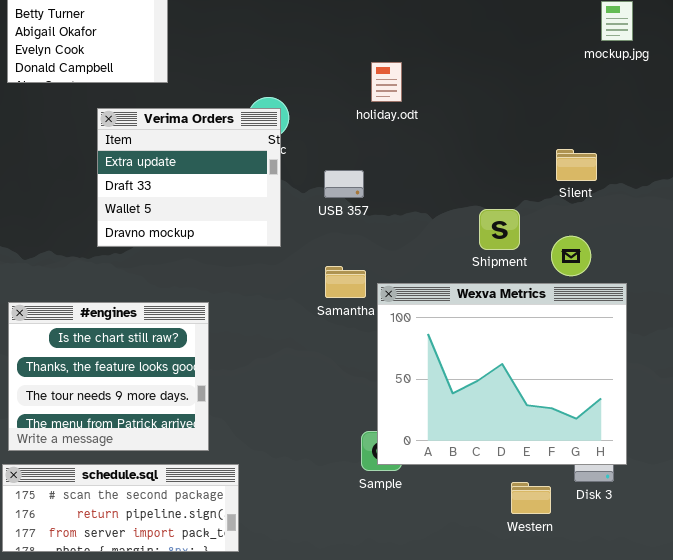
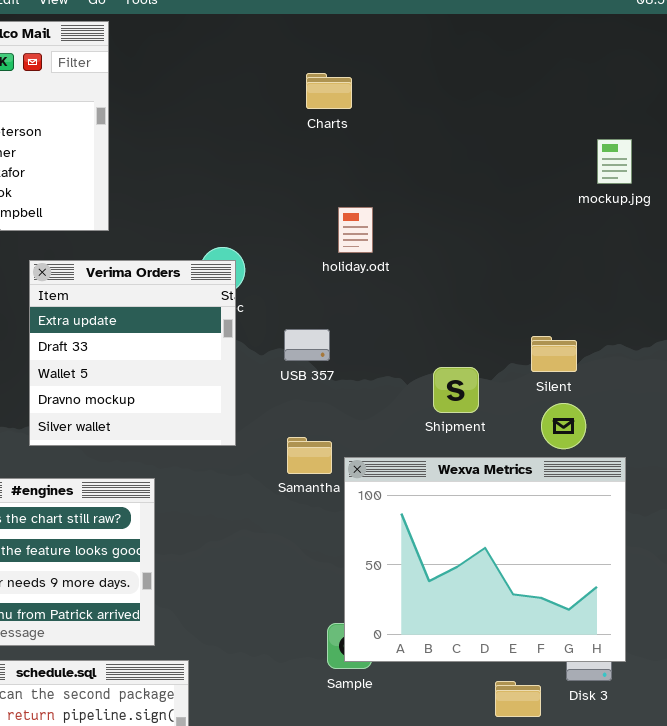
Verima Orders: [97,108,281,247] -> [29,260,236,446], resized
Silent: [556,149,597,181] -> [531,336,577,372], moved
Shipment: [479,209,520,250] -> [433,367,479,413], moved

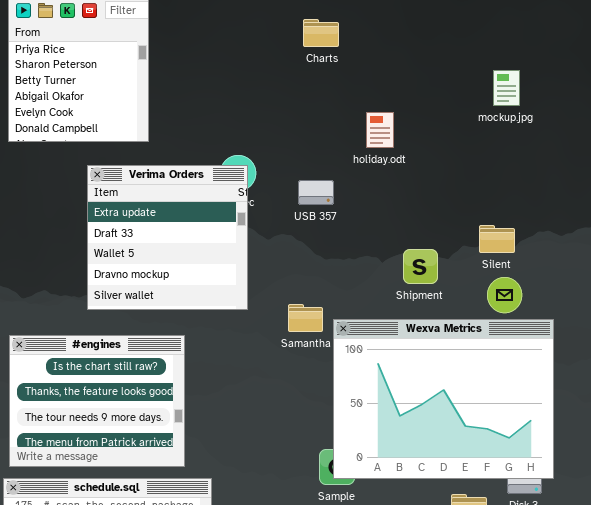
mockup.jpg: [597,139,632,184] -> [493,70,520,106], moved
holiday.odt: [338,207,373,253] -> [366,112,394,148], moved
USB 357: [284,329,330,361] -> [298,180,334,205], moved

